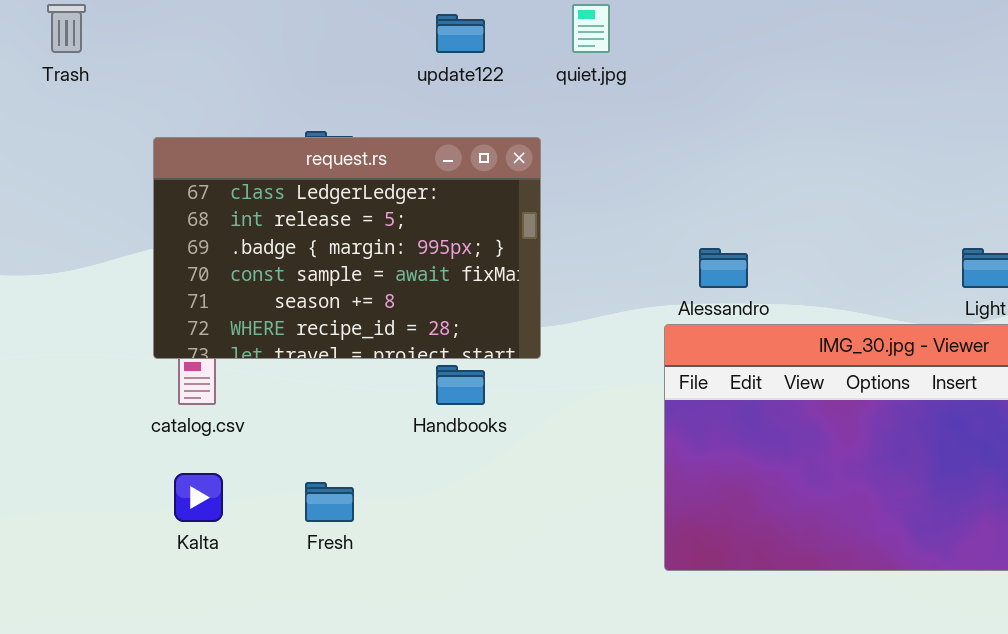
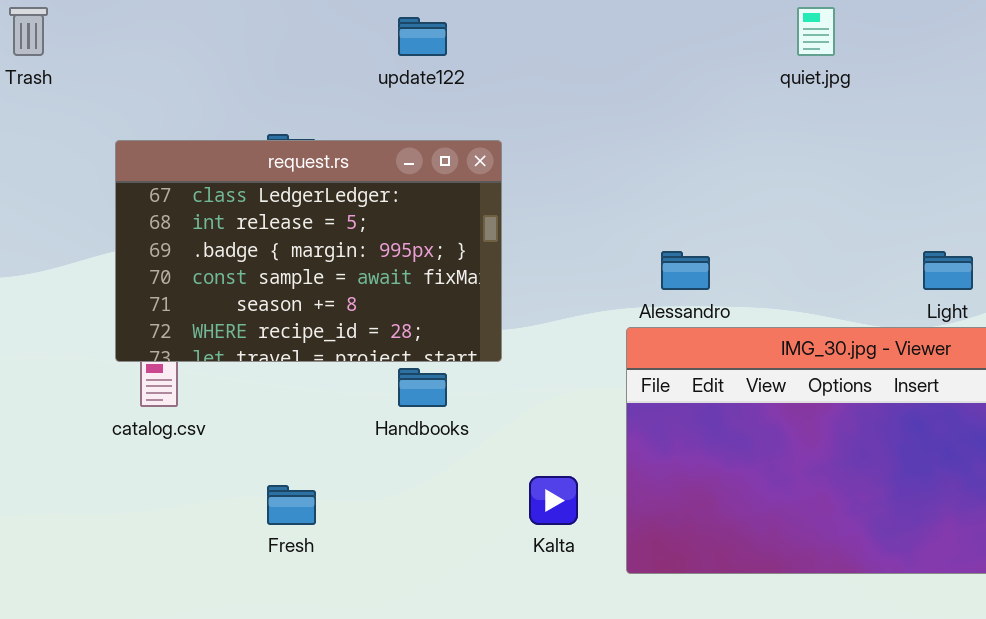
quiet.jpg: [572,4,610,53] -> [797,7,835,56], moved
Kalta: [174,473,223,522] -> [529,476,578,525], moved

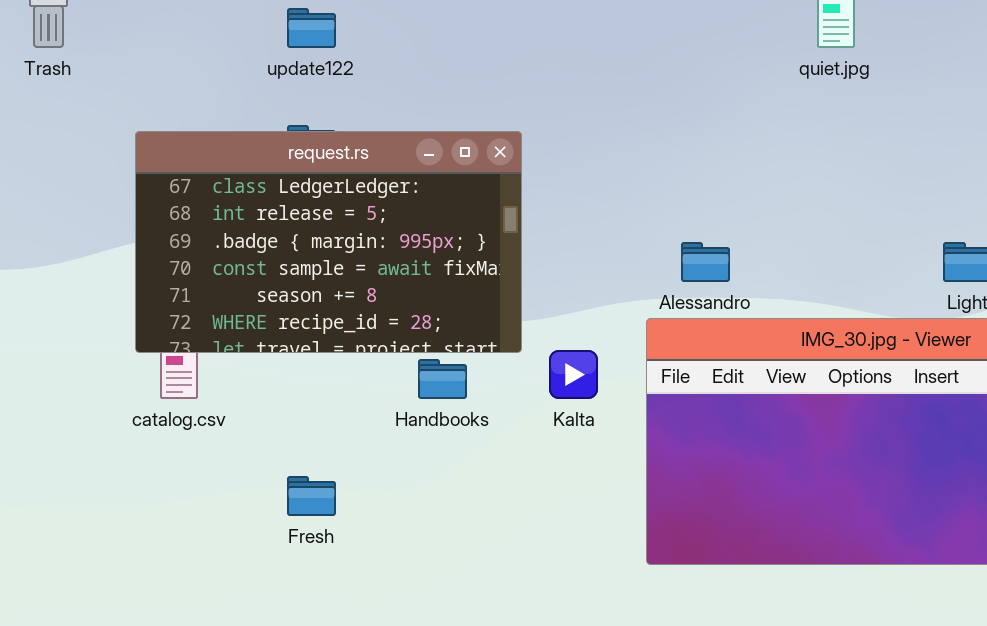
update122: [398,17,447,56] -> [287,8,336,48], moved
Kalta: [529,476,578,525] -> [549,350,598,399], moved

